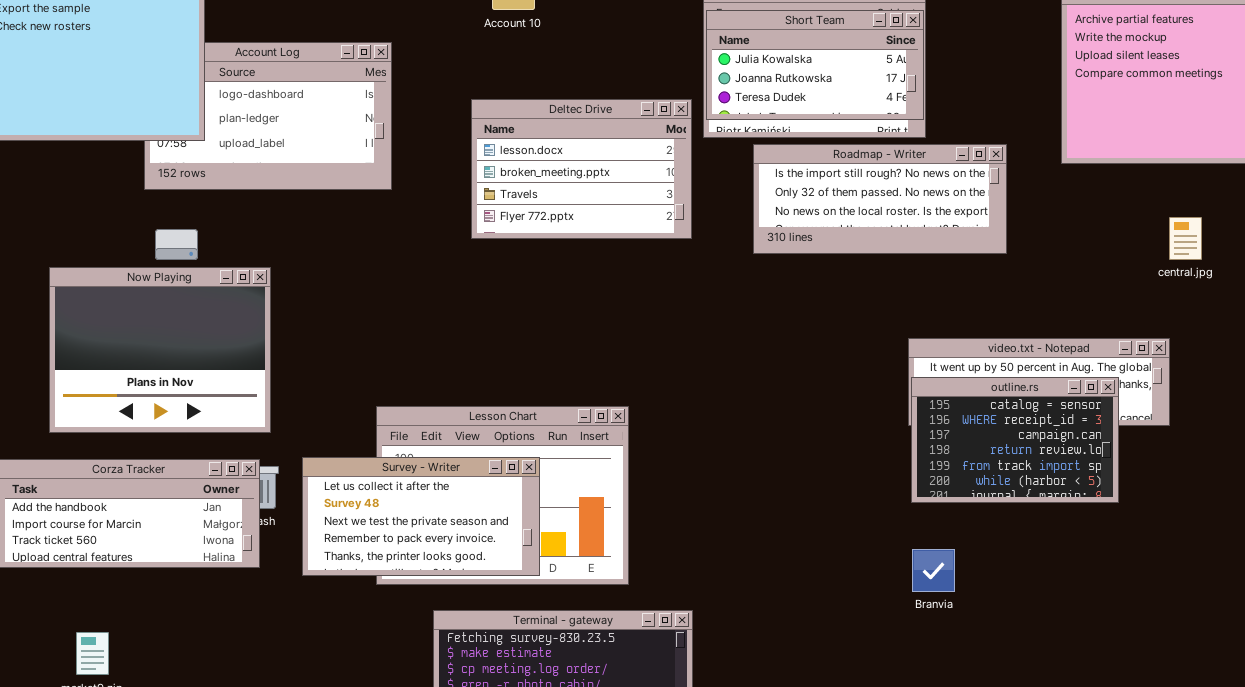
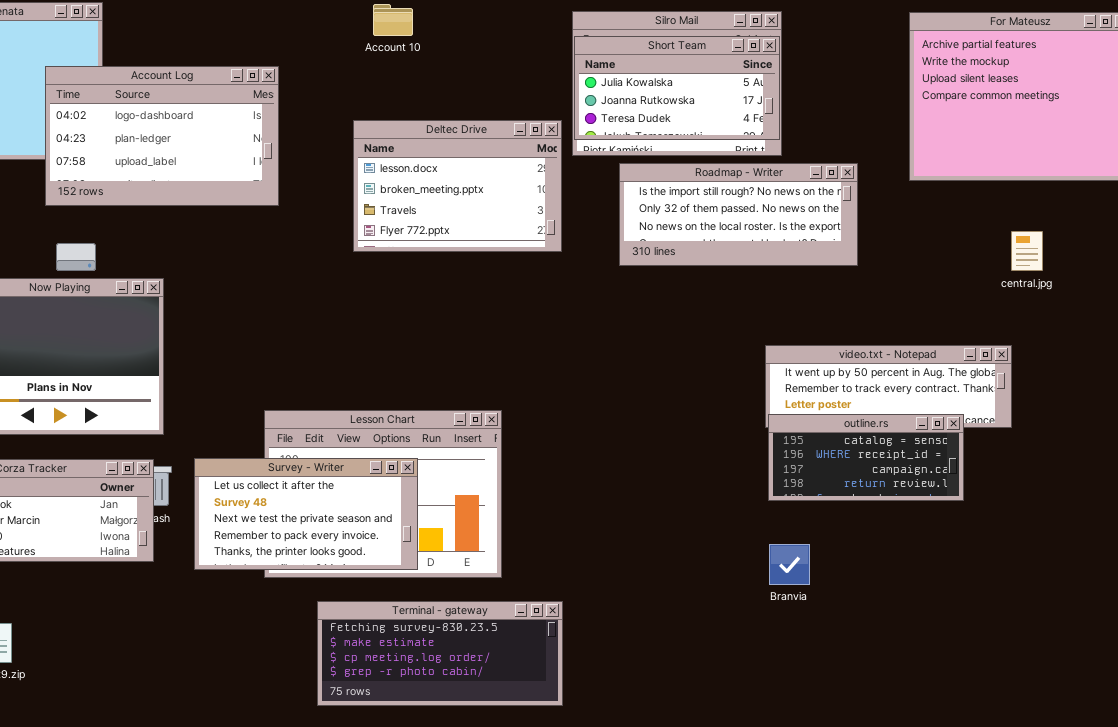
Account Log: [144,42,392,190] -> [45,66,279,206], raised
outline.rs: [911,377,1119,503] -> [768,414,964,501], resized

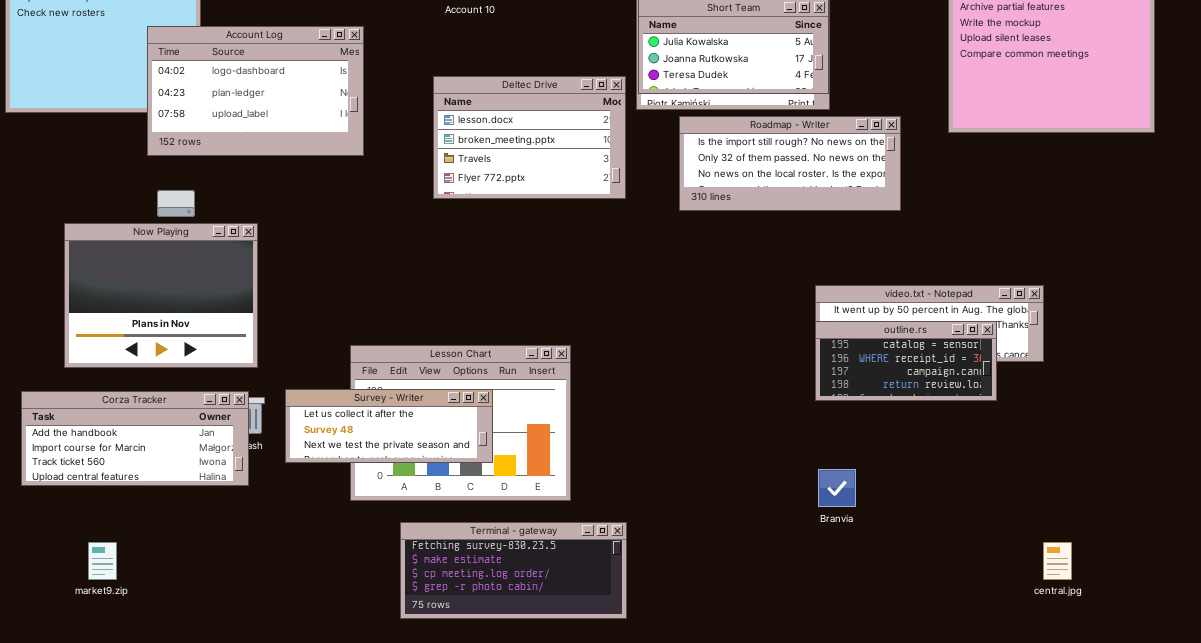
central.jpg: [1011,231,1043,271] -> [1043,542,1072,580], moved
outline.rs: [768,414,964,501] -> [815,321,997,401], moved
Survey - Writer: [194,458,418,570] -> [285,389,493,463], resized

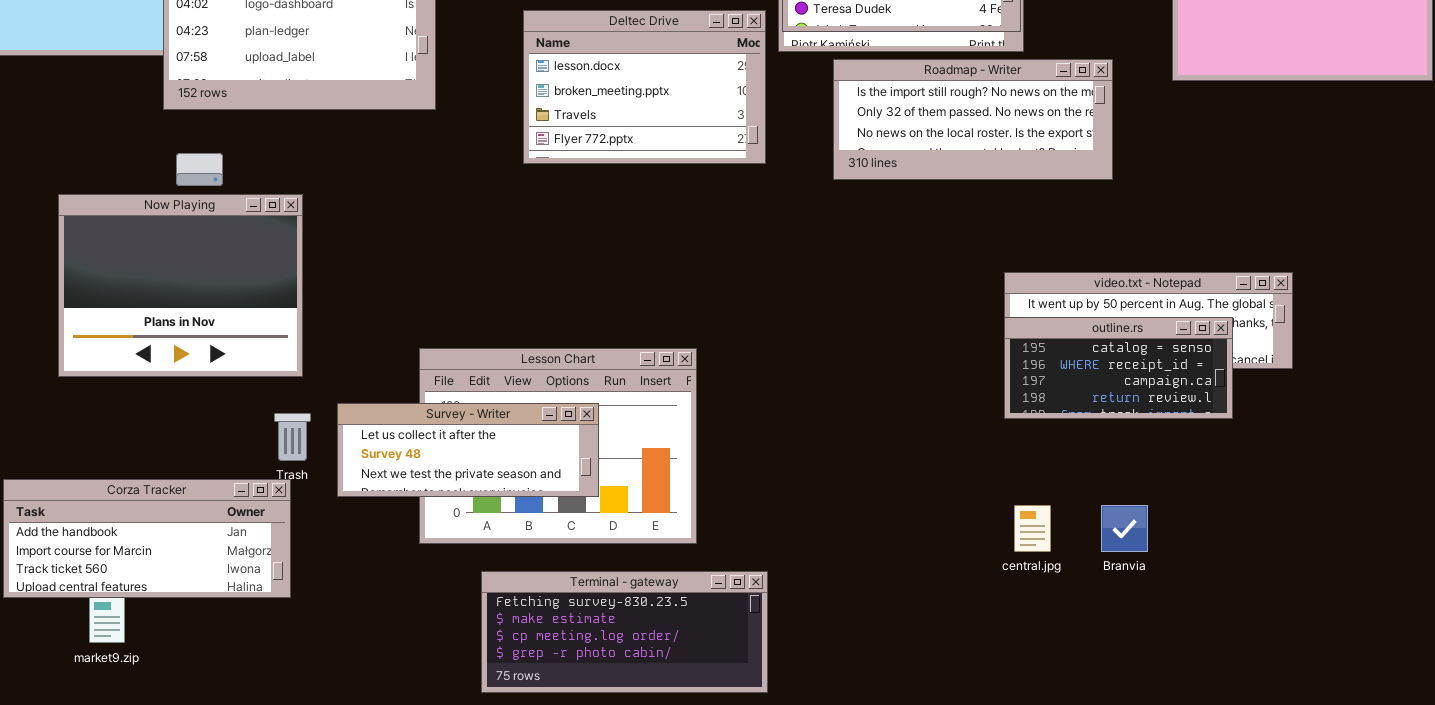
Corza Tracker: [21,391,249,486] -> [3,479,291,598], moved
Branvia: [818,469,856,507] -> [1101,505,1148,552], moved
central.jpg: [1043,542,1072,580] -> [1014,505,1051,552], moved

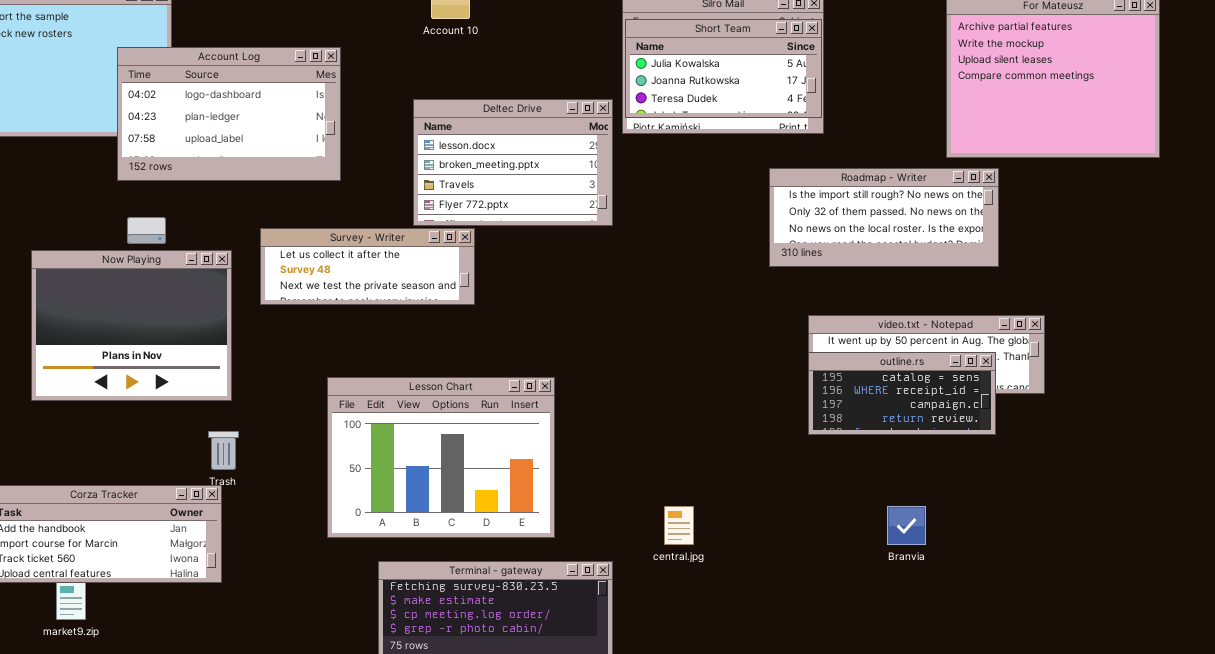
Roadmap - Writer: [833,59,1113,180] -> [769,168,999,267], moved
Survey - Writer: [337,403,599,497] -> [260,228,475,305], moved
central.jpg: [1014,505,1051,552] -> [664,506,694,545], moved

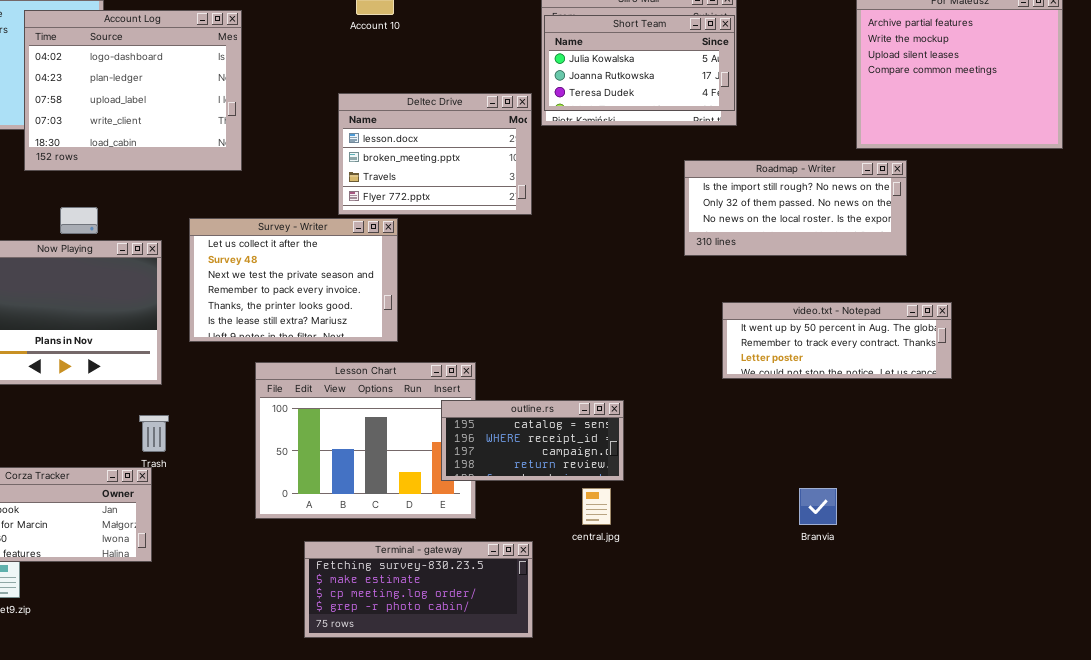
Account Log: [117,47,341,181] -> [24,10,242,171], moved, resized
Survey - Writer: [260,228,475,305] -> [189,218,398,342], resized
outline.rs: [808,352,996,435] -> [441,400,624,481], moved

